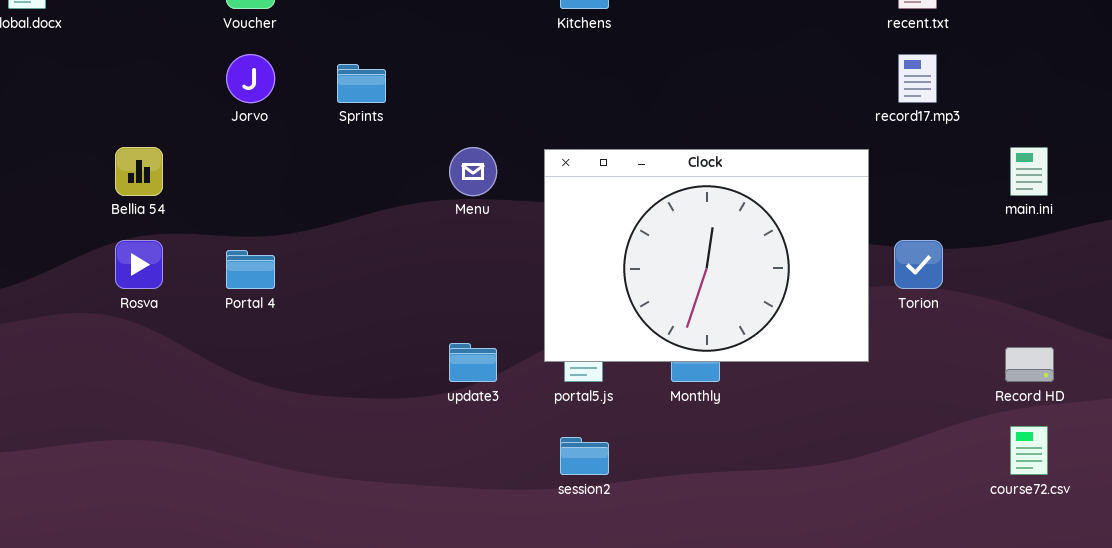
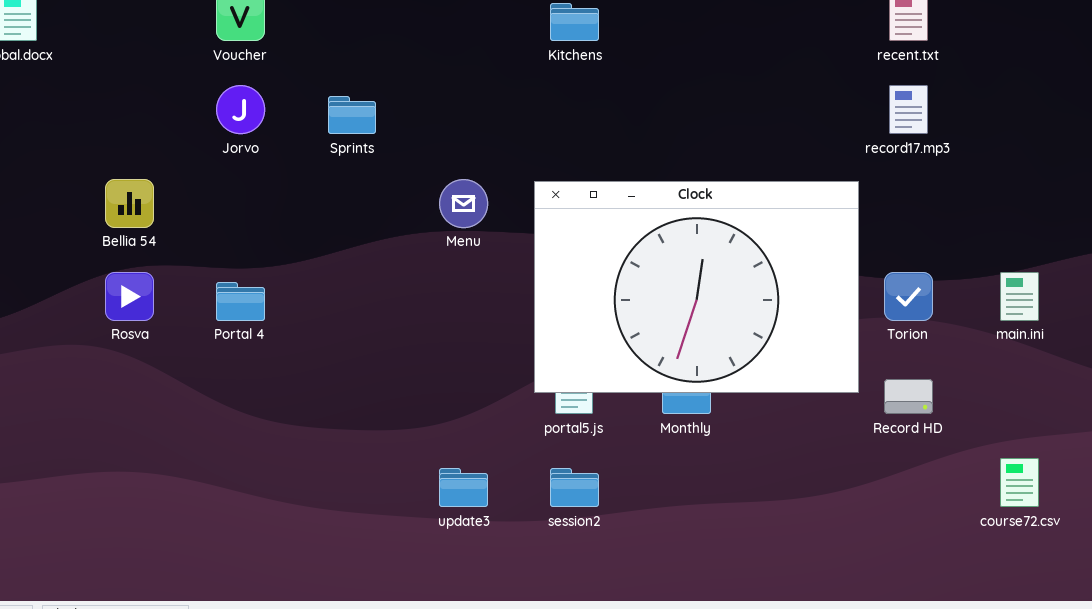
main.ini: [1010,147,1048,196] -> [1000,272,1039,321], moved
update3: [449,343,497,382] -> [439,468,488,507], moved
Record HD: [1005,347,1054,382] -> [884,379,933,414], moved

